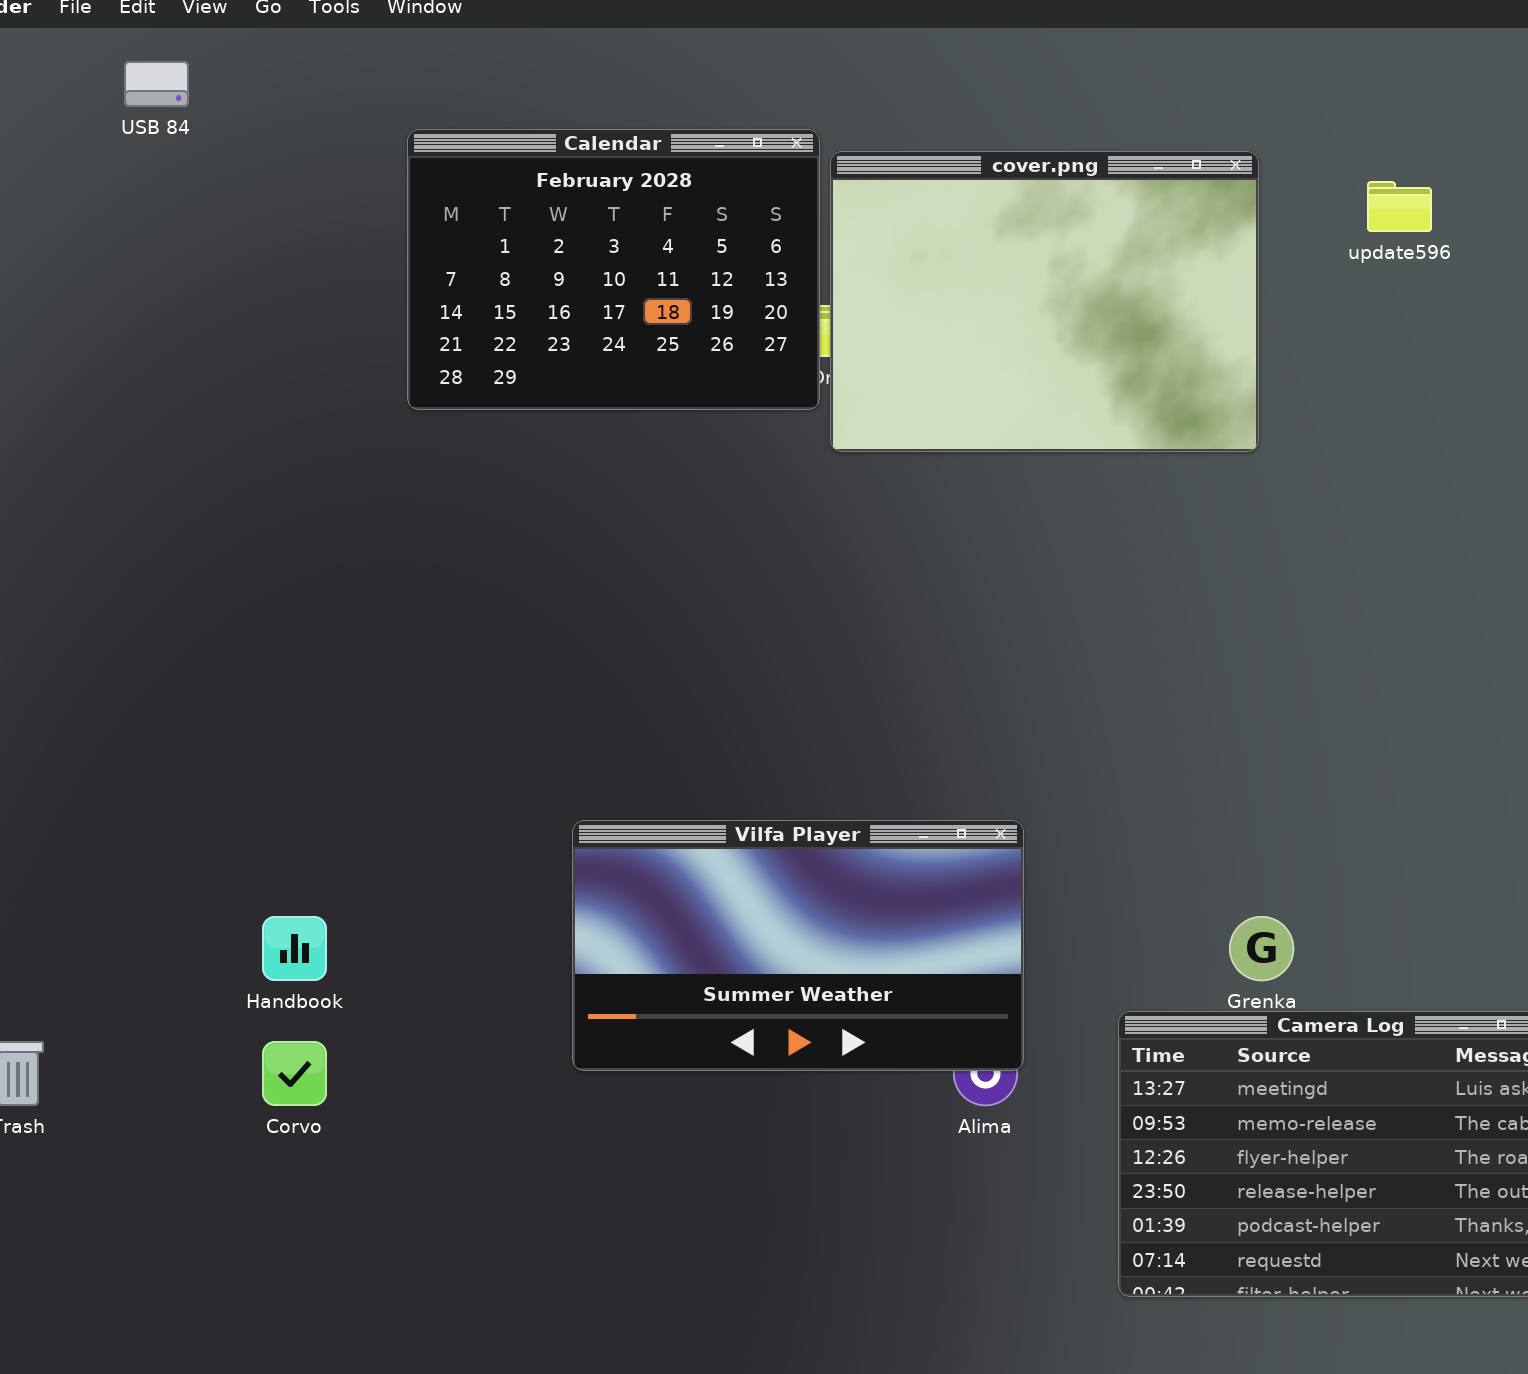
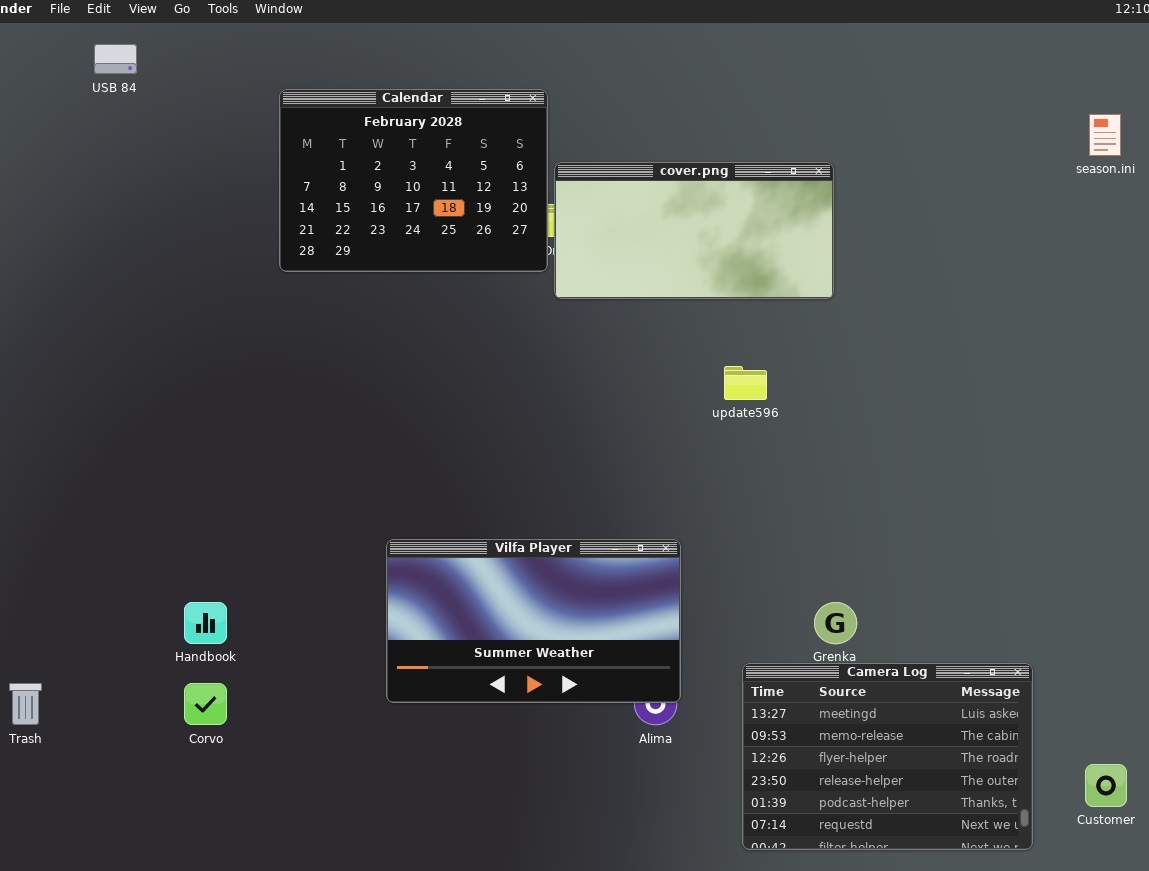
cover.png: [830,151,1259,452] -> [554,162,834,299], resized
update596: [1367,181,1432,232] -> [724,366,767,400], moved

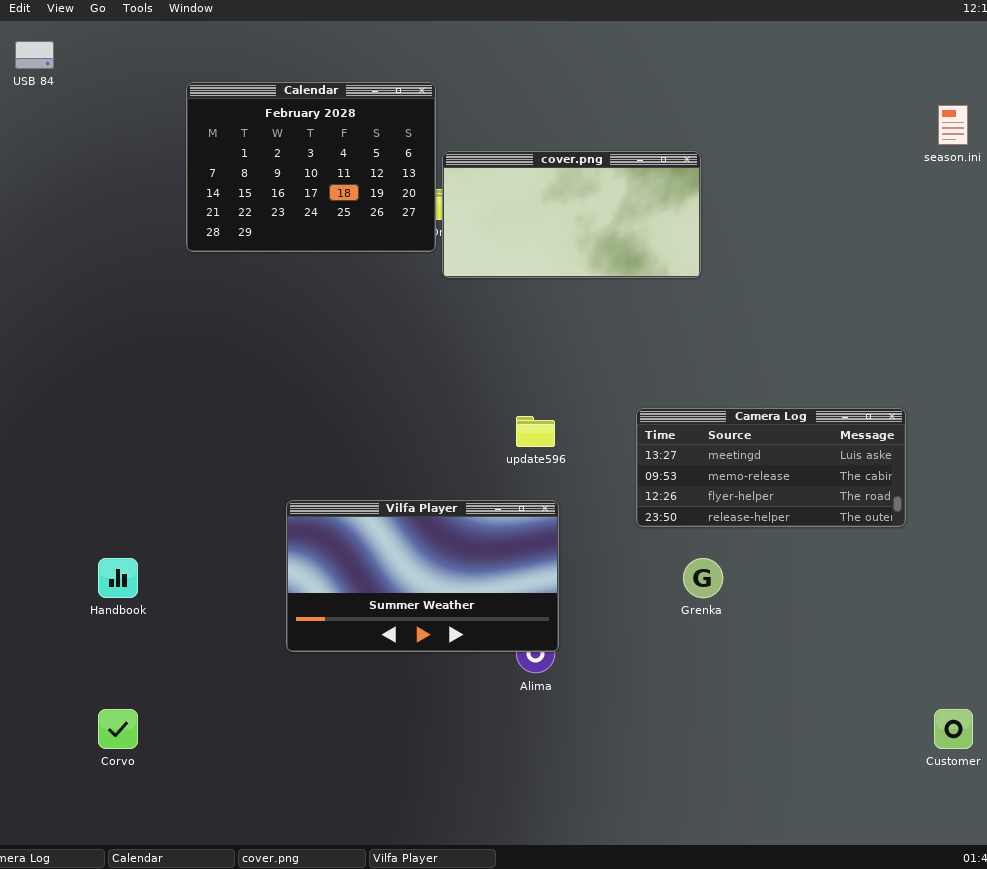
update596: [724,366,767,400] -> [516,416,555,447], moved
Camera Log: [742,663,1033,850] -> [636,408,906,527], moved, resized
Corvo: [184,683,227,725] -> [98,709,138,749], moved

